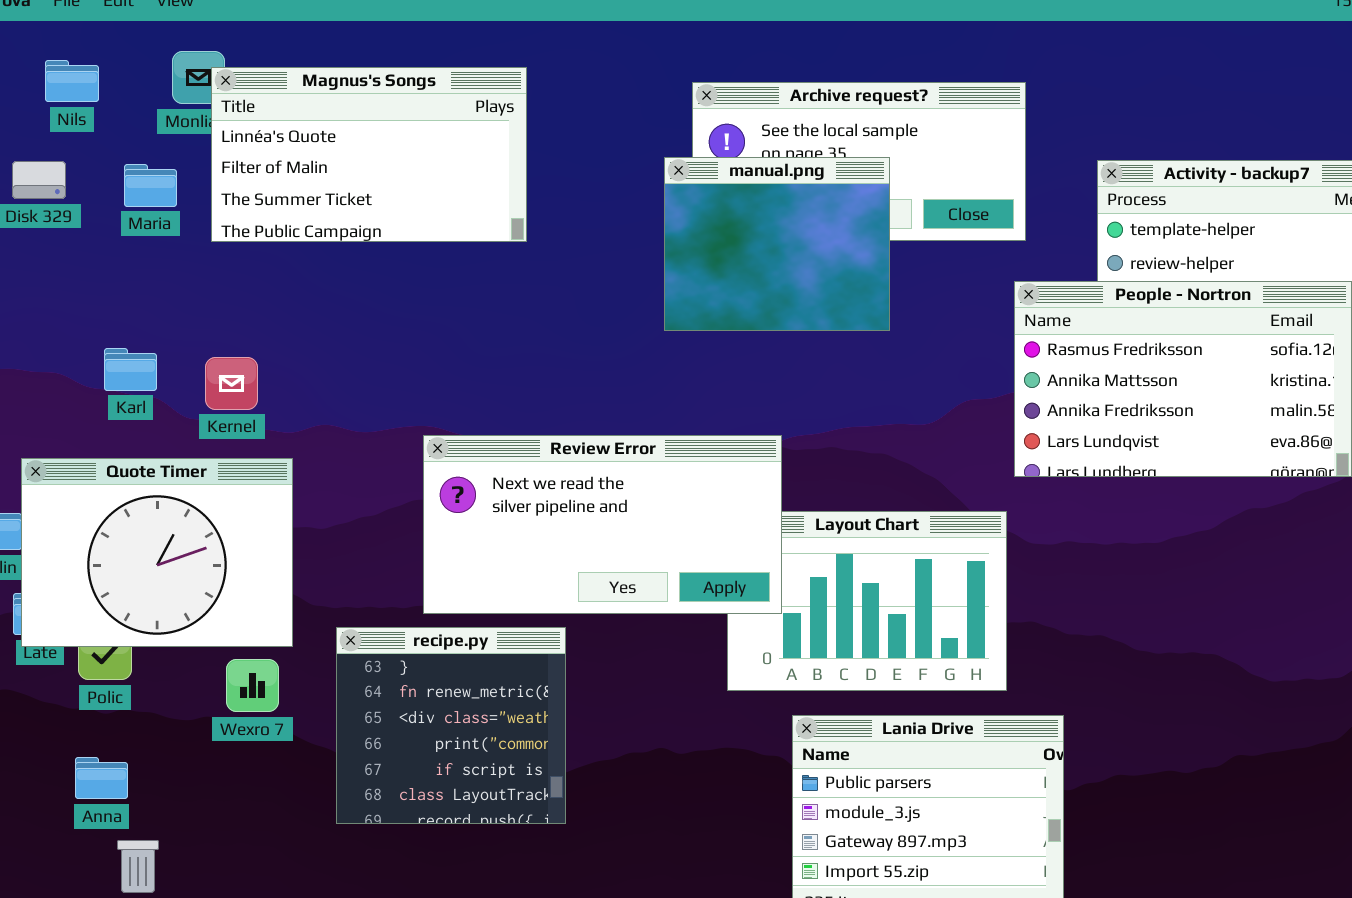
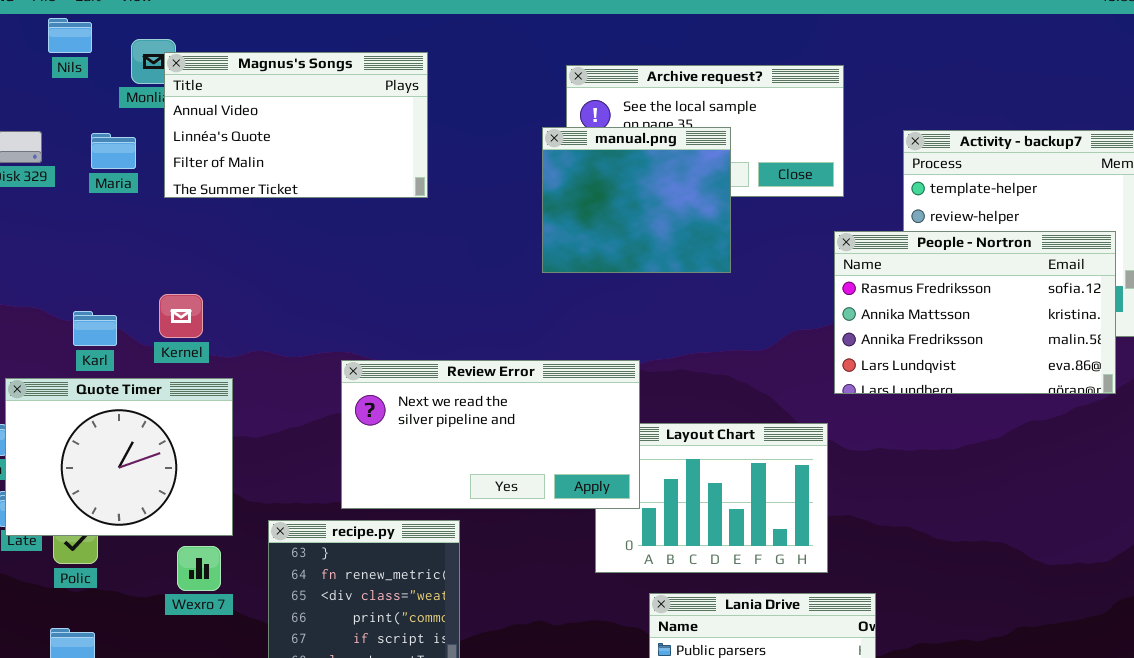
Nils: [45,60,99,102] -> [48,18,92,53], moved
Magnus's Songs: [211,67,527,242] -> [164,52,428,198], scrolled up 1 row
Karl: [104,348,157,391] -> [73,311,117,346], moved

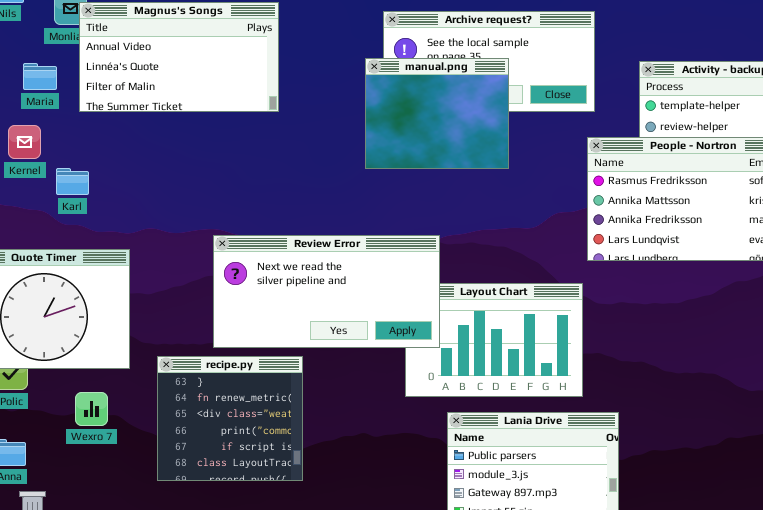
Kernel: [159,294,203,338] -> [8,125,41,159], moved
Karl: [73,311,117,346] -> [56,168,89,195], moved
Wexro 7: [177,546,221,591] -> [75,392,108,426], moved

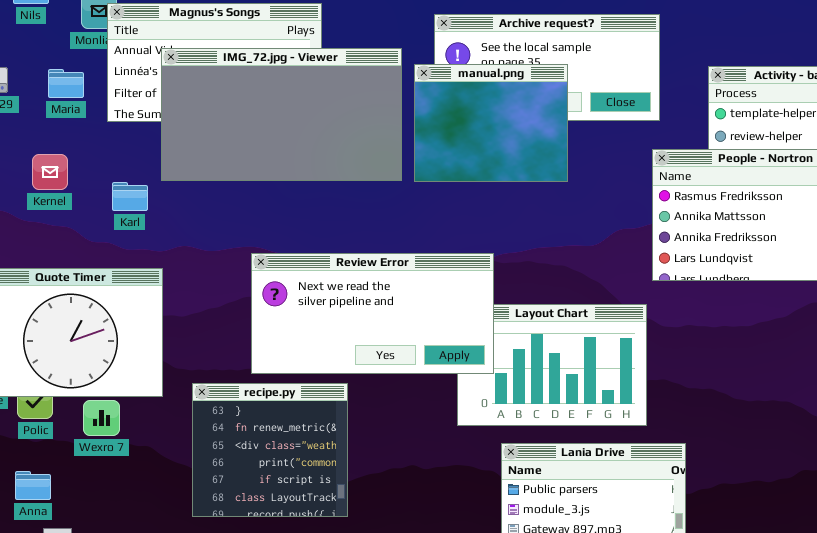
IMG_72.jpg - Viewer: none -> [161,48,402,181], opened
Kernel: [8,125,41,159] -> [32,154,68,190], moved
Karl: [56,168,89,195] -> [112,182,148,211], moved
Wexro 7: [75,392,108,426] -> [83,400,120,436], moved

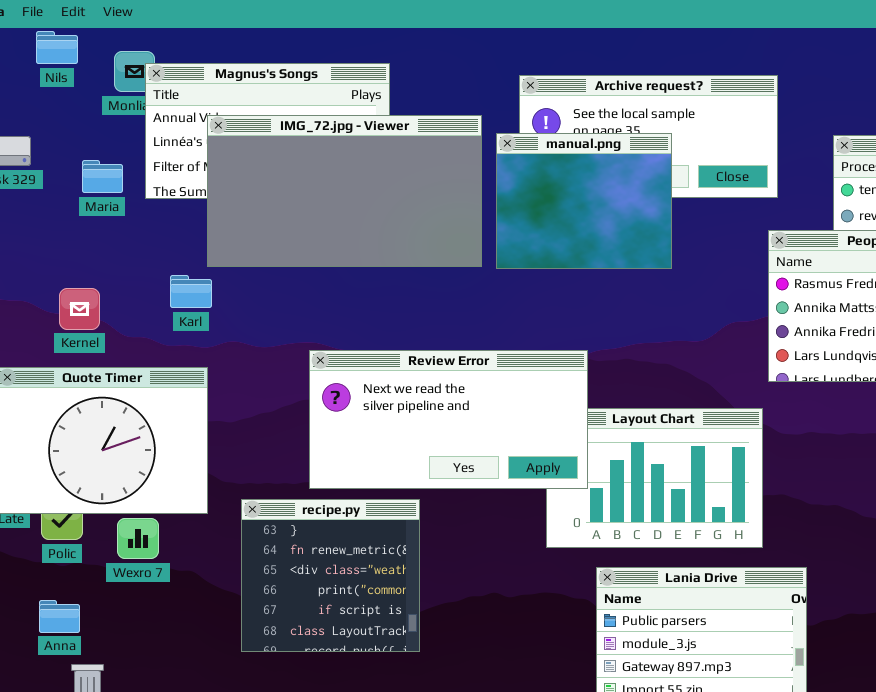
Maria: [48,69,84,98] -> [82,160,123,193], moved
Kernel: [32,154,68,190] -> [59,288,100,330], moved
Karl: [112,182,148,211] -> [170,275,212,308], moved

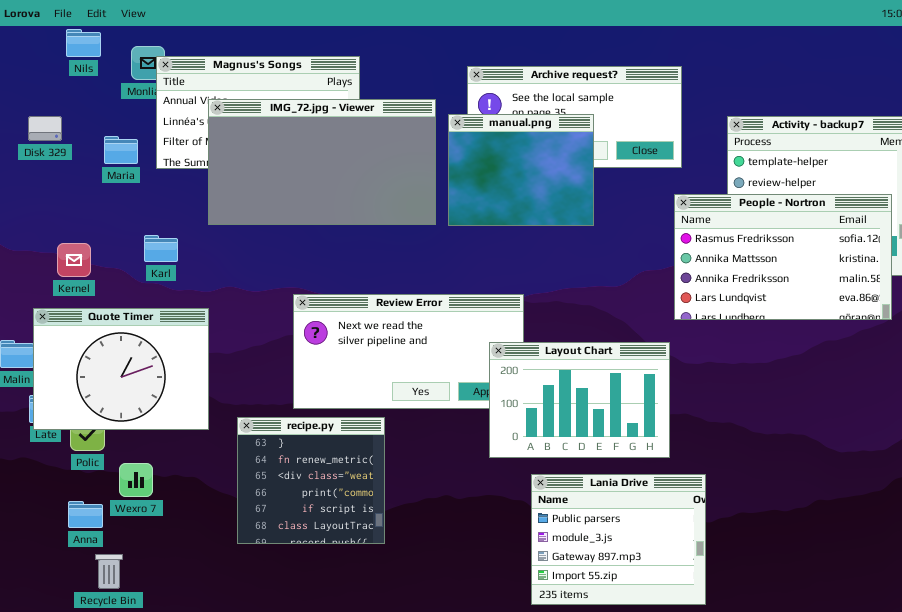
Karl: [170,275,212,308] -> [144,235,178,262], moved
Kernel: [59,288,100,330] -> [57,243,91,277], moved
Layout Chart: [546,408,763,548] -> [489,342,670,458], raised
Wexro 7: [117,518,159,559] -> [119,463,153,497], moved

